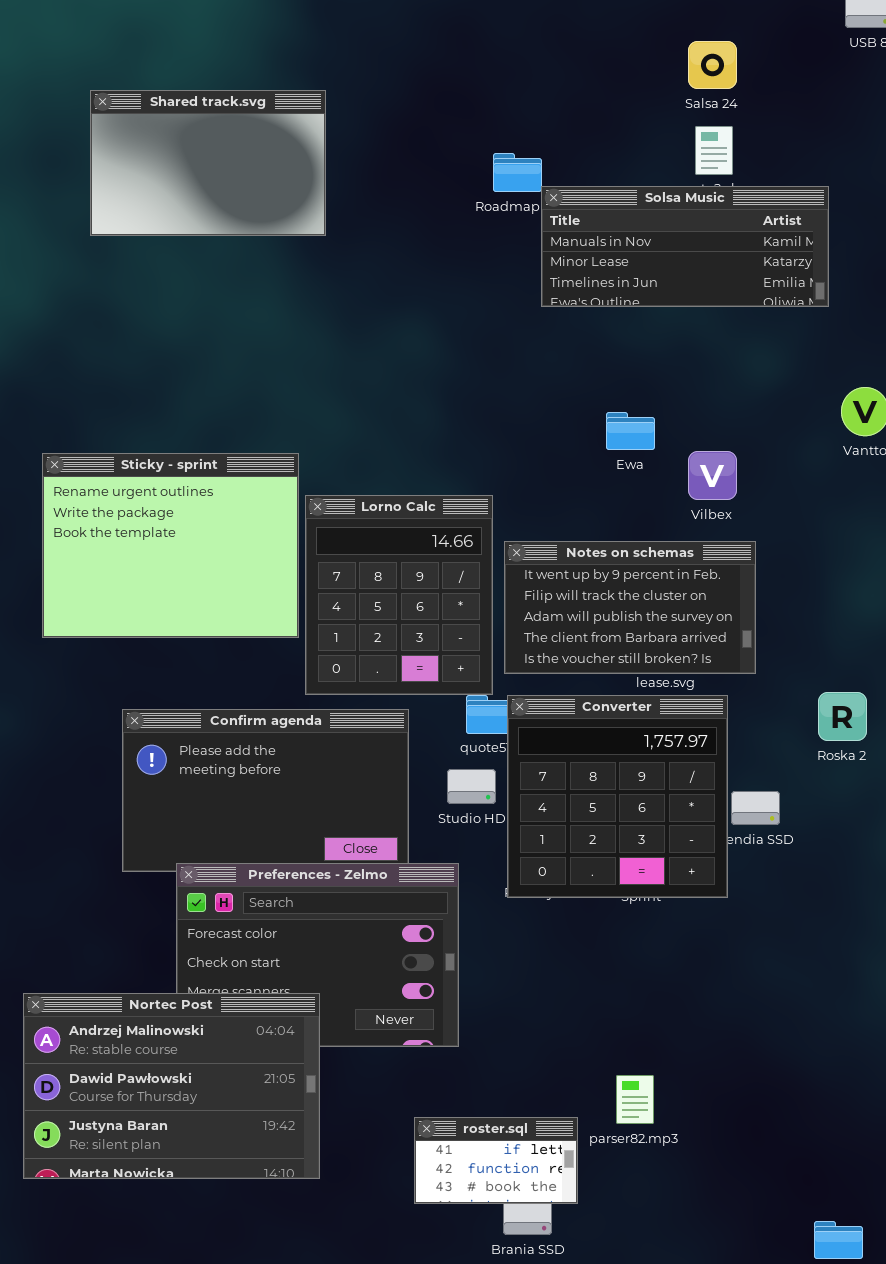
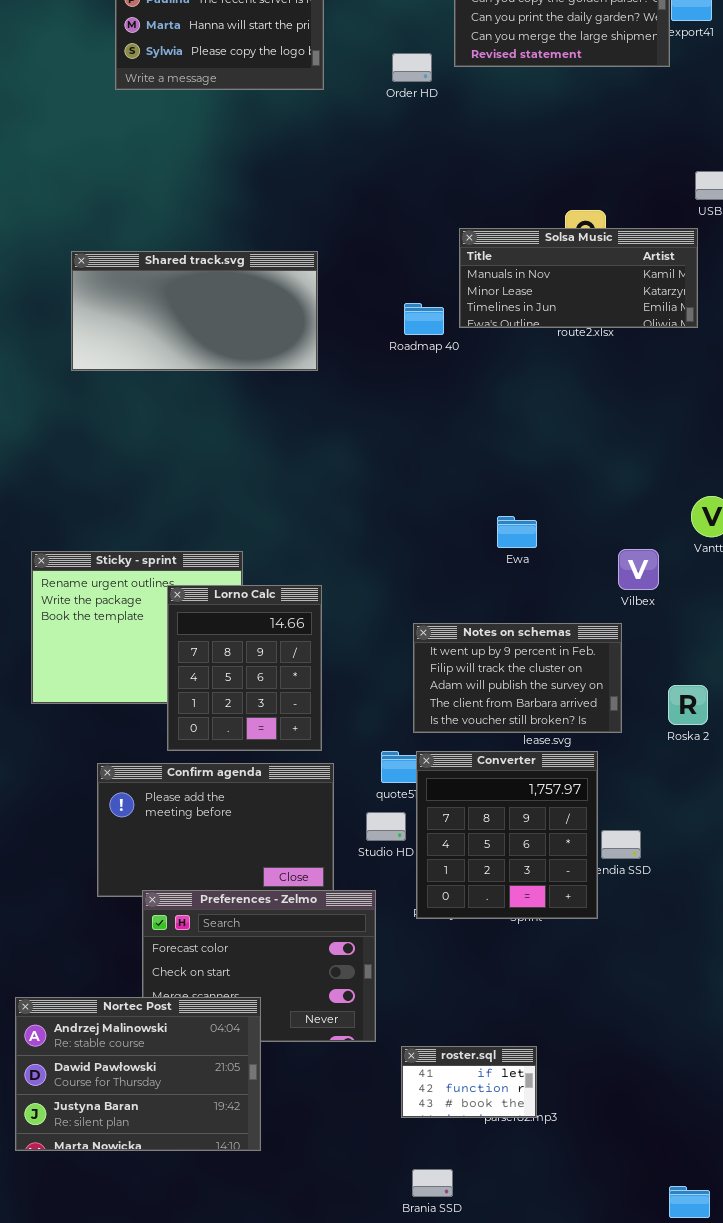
Shared track.svg: [90,90,326,236] -> [71,251,318,371], resized
Solsa Music: [541,186,829,307] -> [459,228,698,328], moved
Vilbex: [688,451,737,500] -> [618,549,659,590], moved
Lorno Calc: [305,495,493,695] -> [167,585,322,751], moved
Roska 2: [818,692,867,741] -> [668,685,708,725], moved
roster.sql: [414,1117,578,1204] -> [401,1046,537,1118], moved

